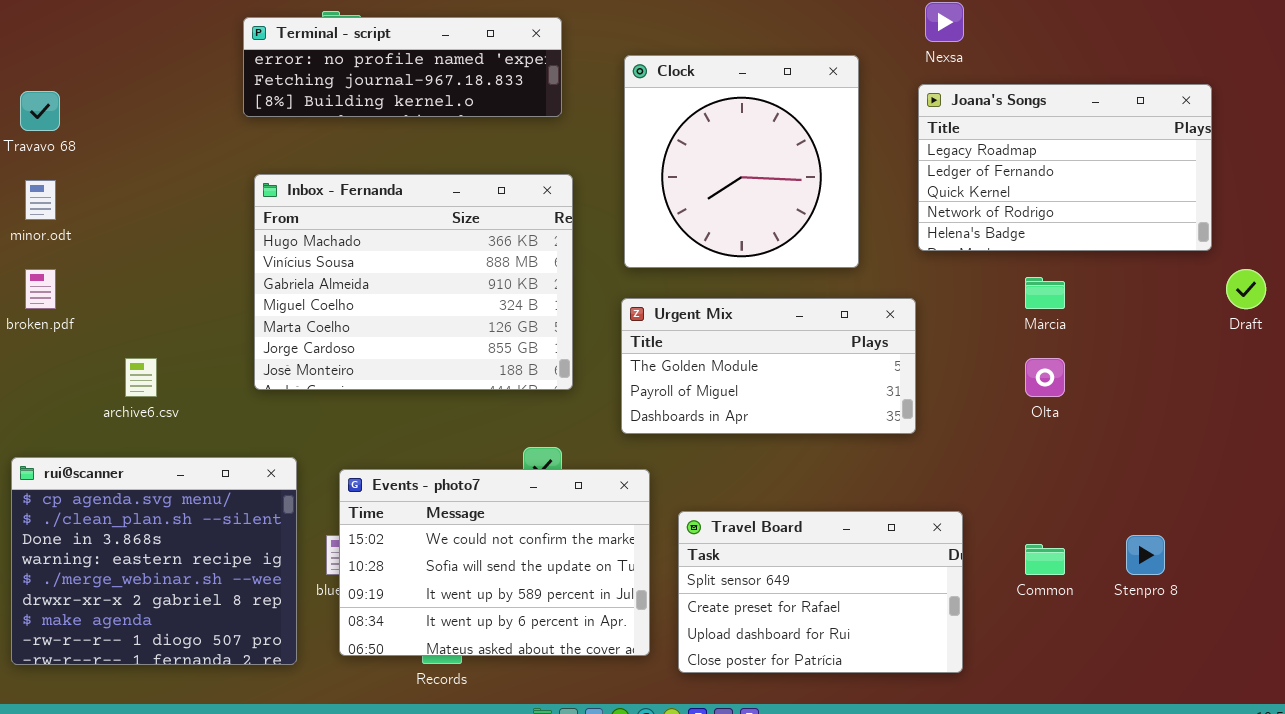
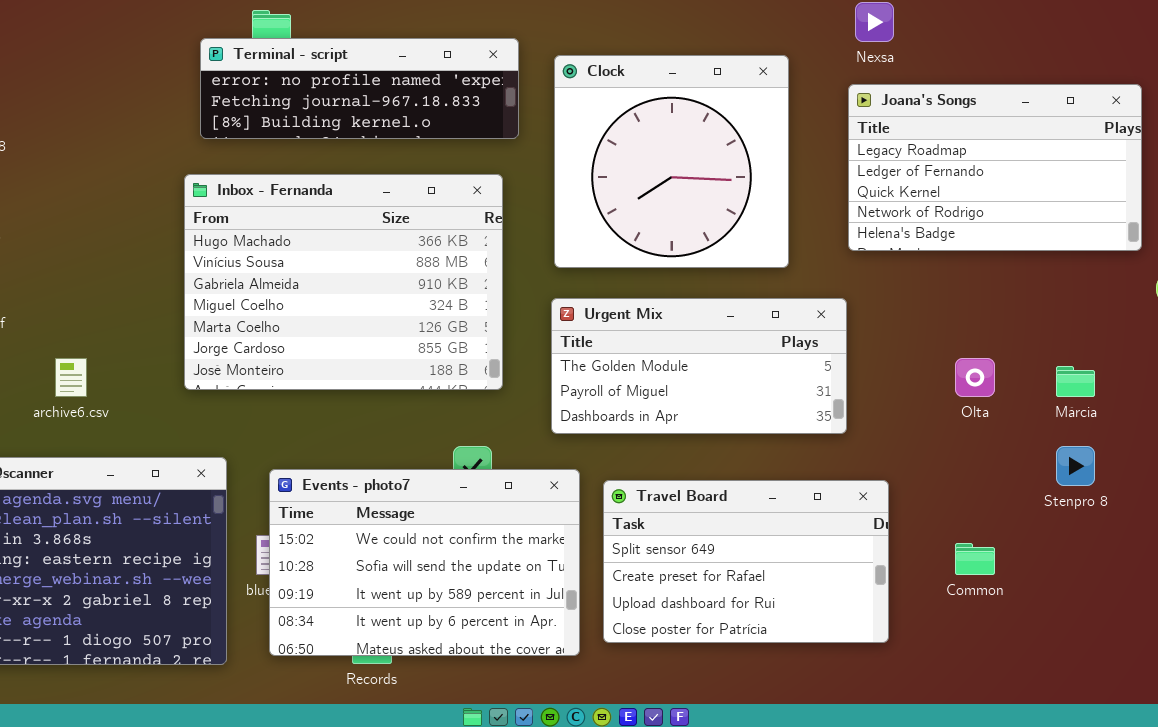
Terminal - script: [243,17,562,117] -> [200,38,519,139], moved
Márcia: [1025,277,1065,309] -> [1056,366,1095,397], moved
Travel Board: [678,511,963,673] -> [603,480,889,643], moved
Stenpro 8: [1126,535,1165,575] -> [1056,446,1095,486], moved

